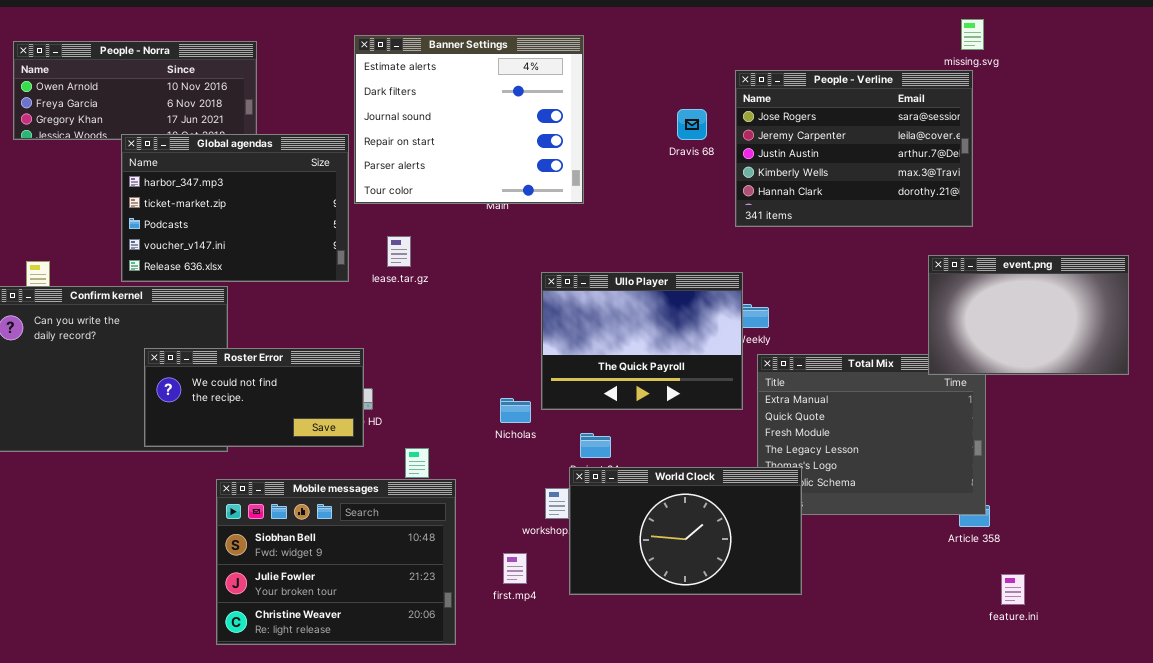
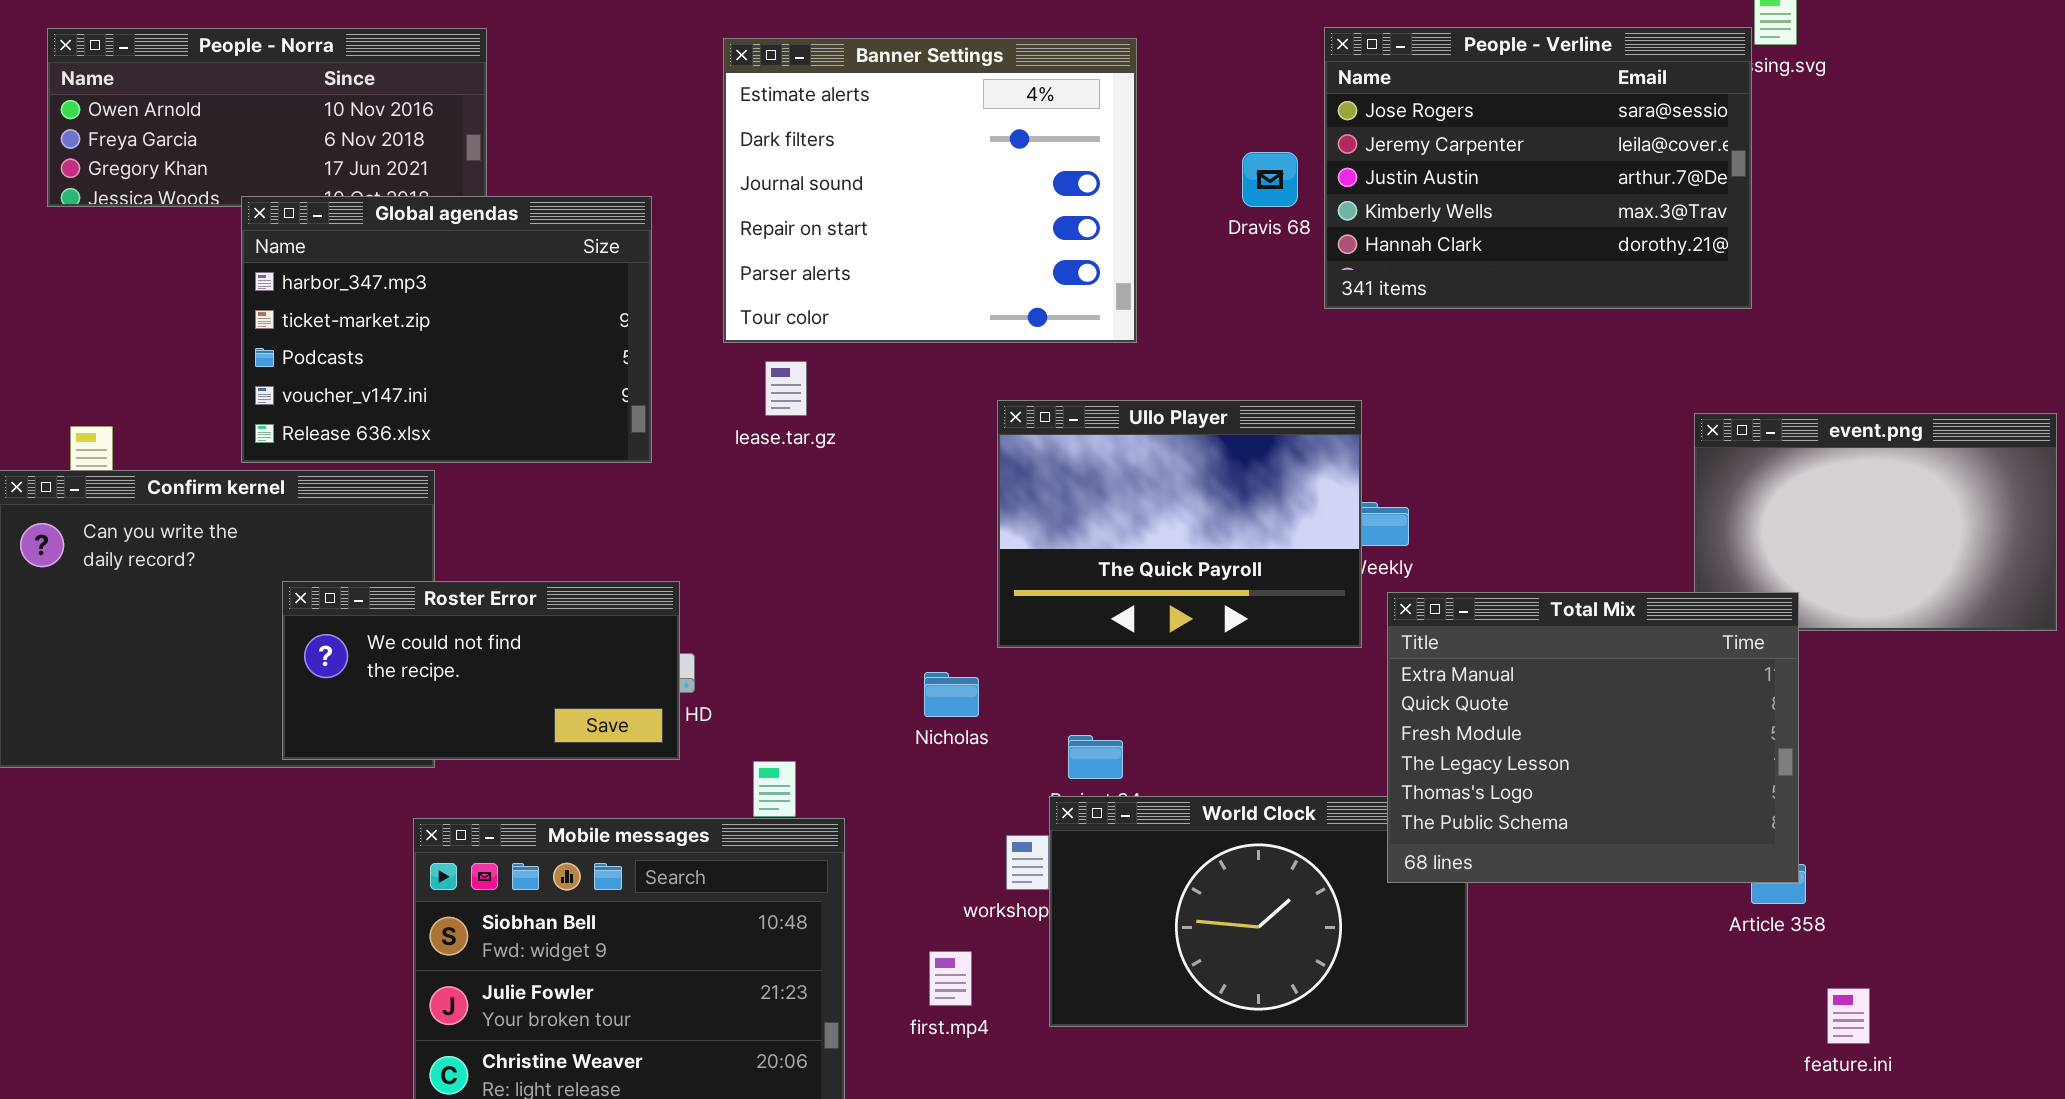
Banner Settings: [354,35,584,204] -> [723,38,1137,343], moved
People - Verline: [735,70,973,227] -> [1324,27,1752,309], moved
lease.tar.gz: [387,236,411,267] -> [765,361,807,416], moved
Ullo Player: [541,272,743,410] -> [997,400,1362,648], moved
Total Mix: [757,354,986,515] -> [1387,592,1799,883], raised

